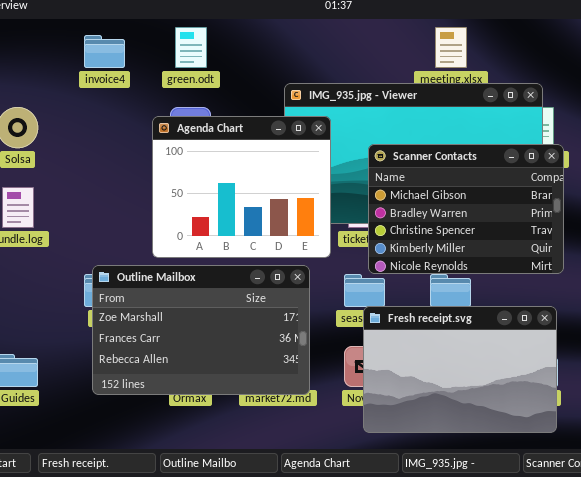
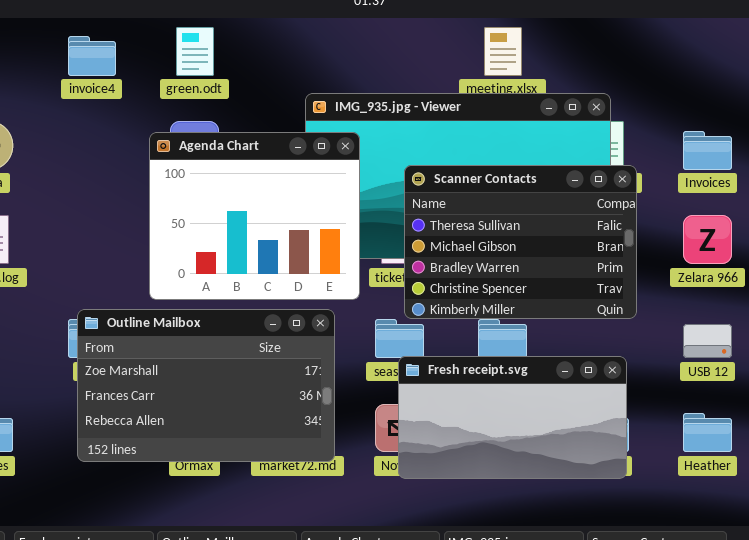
Scanner Contacts: [368,144,564,274] -> [404,165,637,319], scrolled up 1 row
Fresh receipt.svg: [363,306,557,433] -> [398,356,627,479], resized

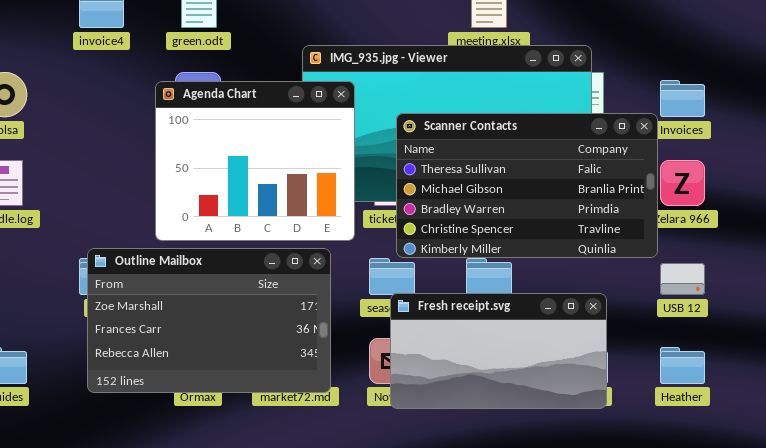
Scanner Contacts: [404,165,637,319] -> [396,113,658,258], resized

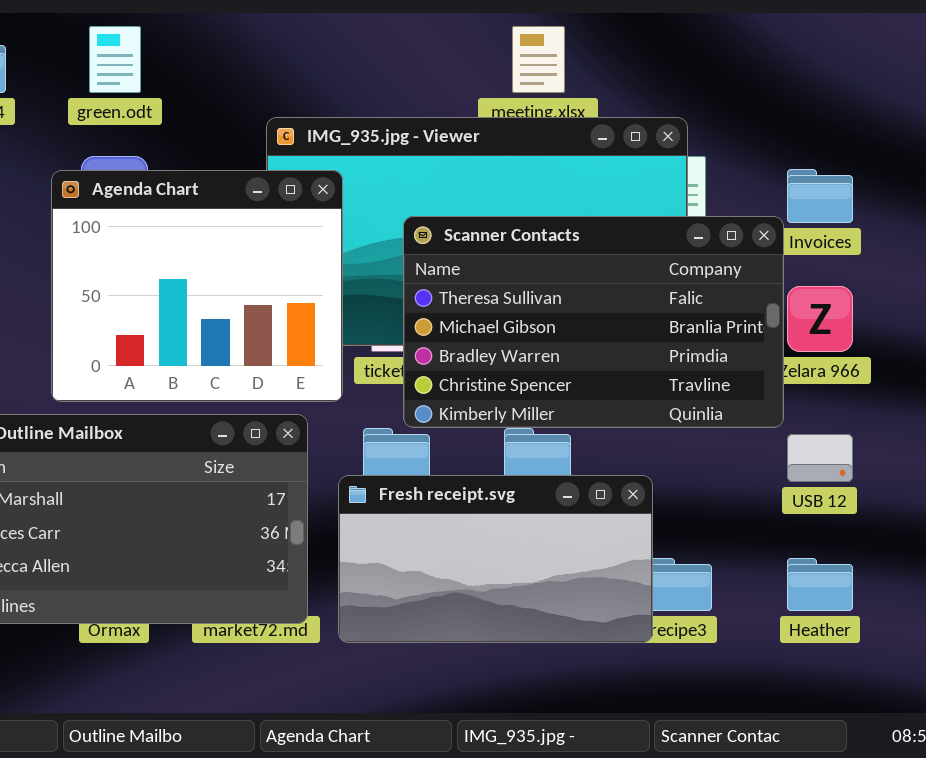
Fresh receipt.svg: [390,293,607,409] -> [338,475,653,643], moved

